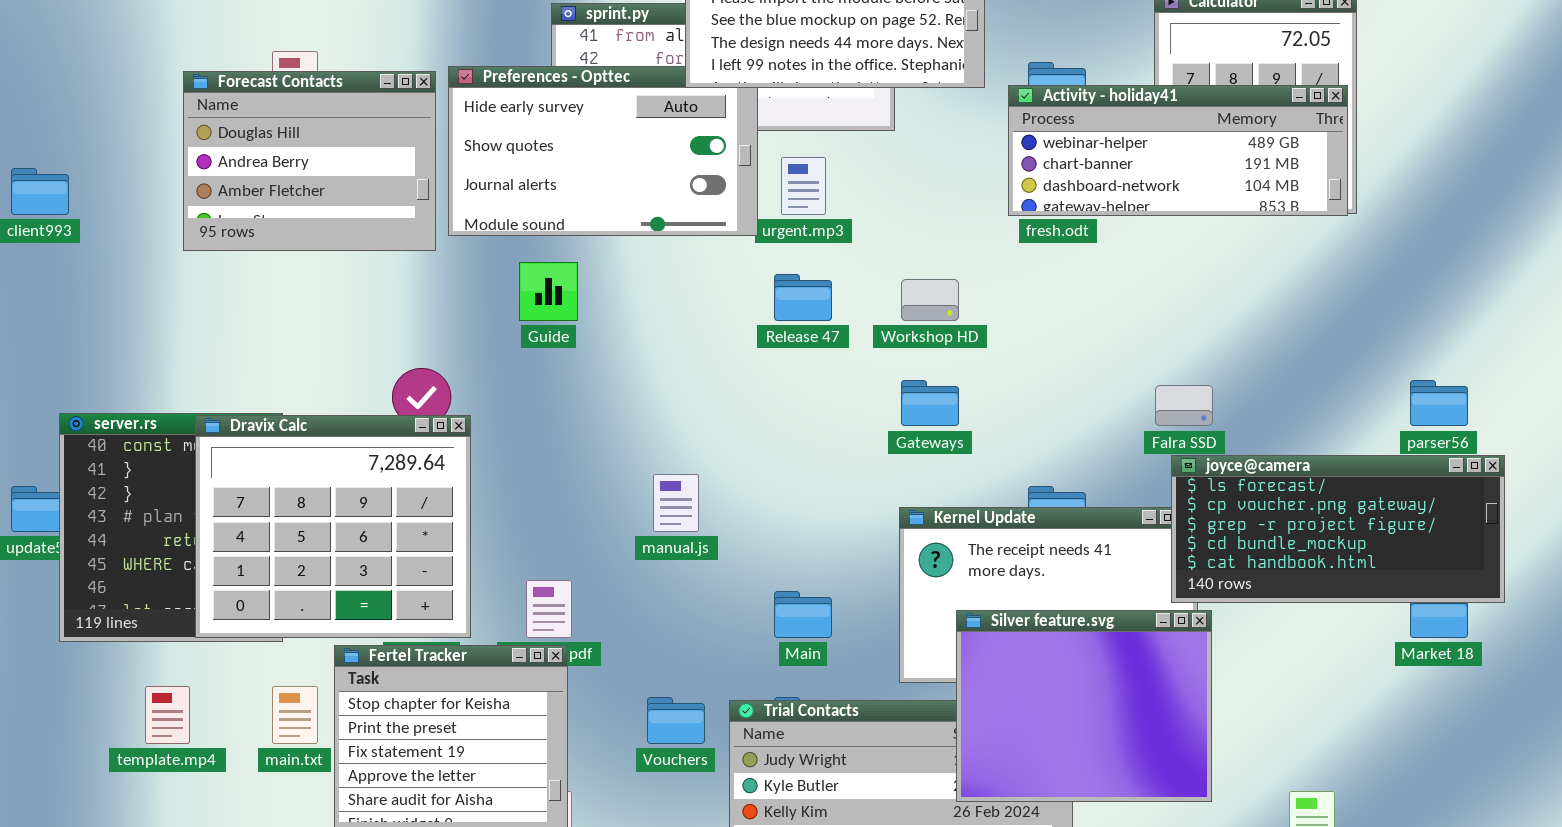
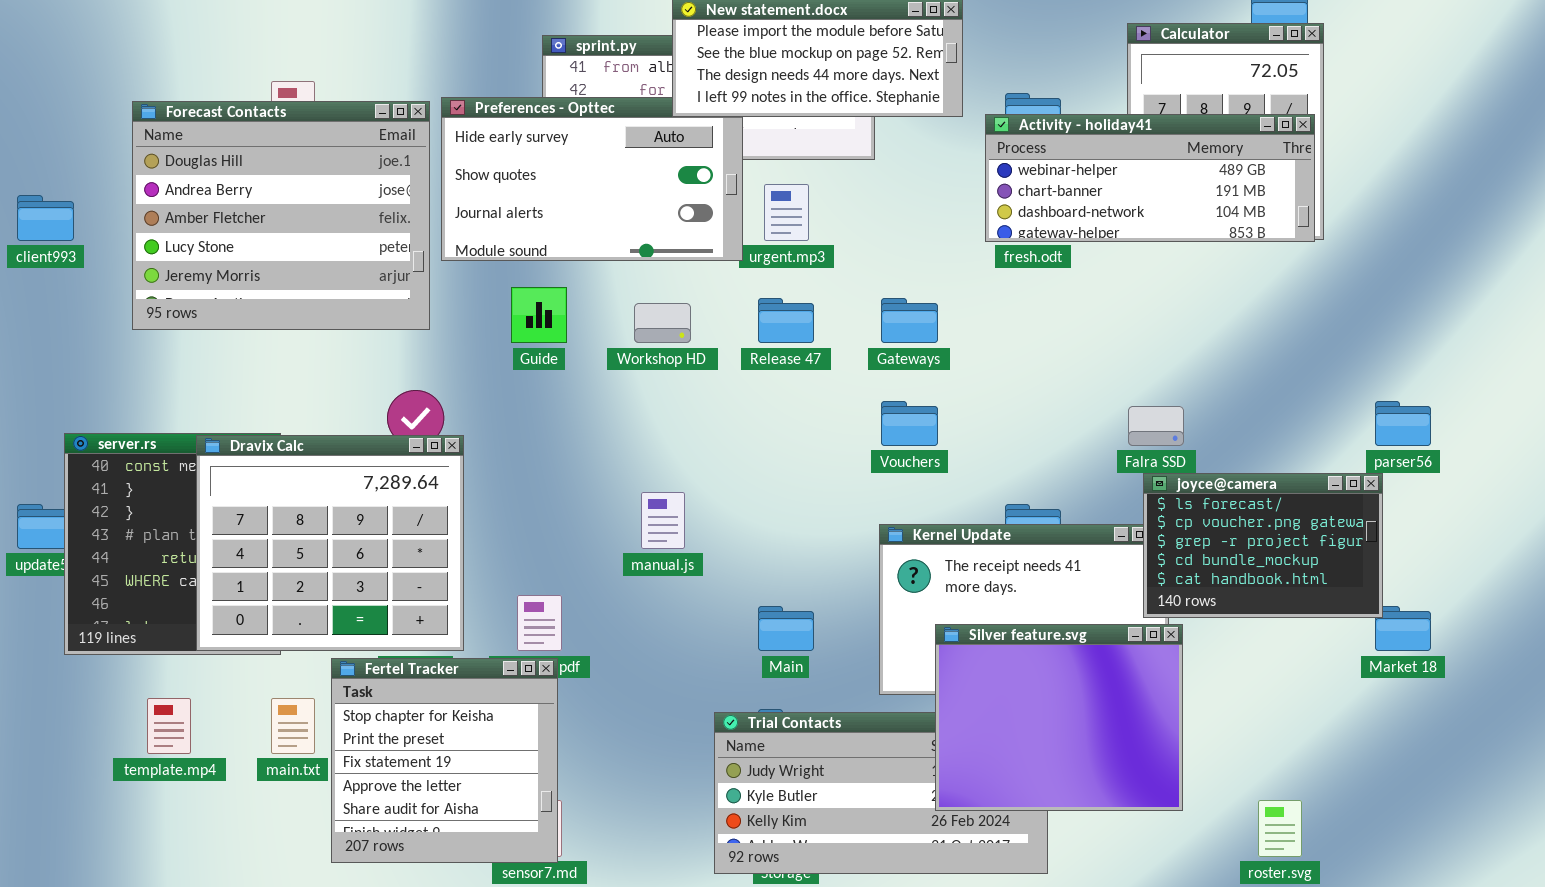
Forecast Contacts: [183,71,436,251] -> [132,101,430,330], resized
Workshop HD: [901,279,959,321] -> [634,303,691,343], moved
Gateways: [901,380,959,426] -> [881,298,938,343], moved
joyce@camera: [1171,455,1505,603] -> [1143,473,1383,618], resized
Vouchers: [647,697,705,744] -> [881,401,938,446], moved

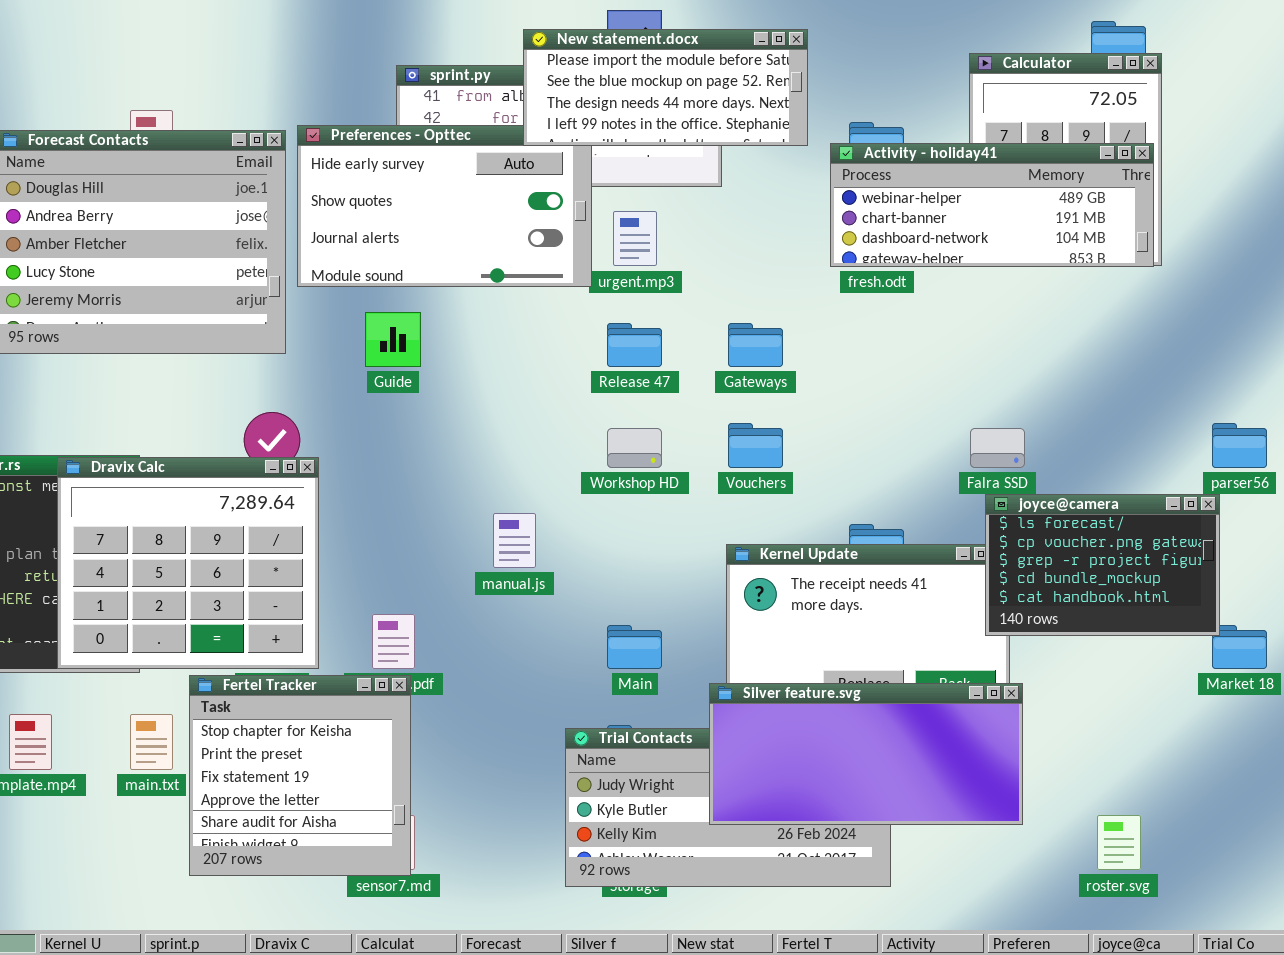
Workshop HD: [634,303,691,343] -> [607,428,662,468], moved
Silver feature.svg: [935,624,1183,811] -> [709,683,1023,825], resized

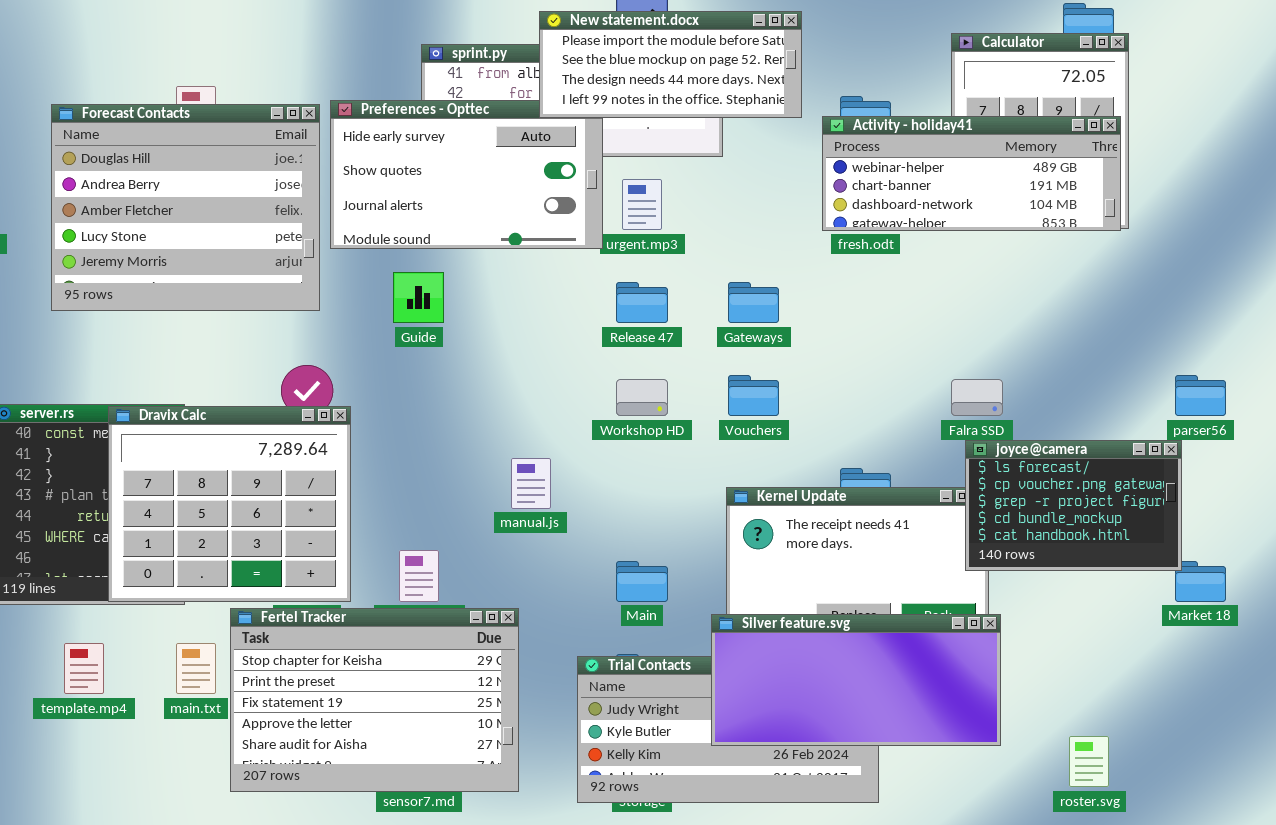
Fertel Tracker: [189,675,411,876] -> [230,608,519,792], resized

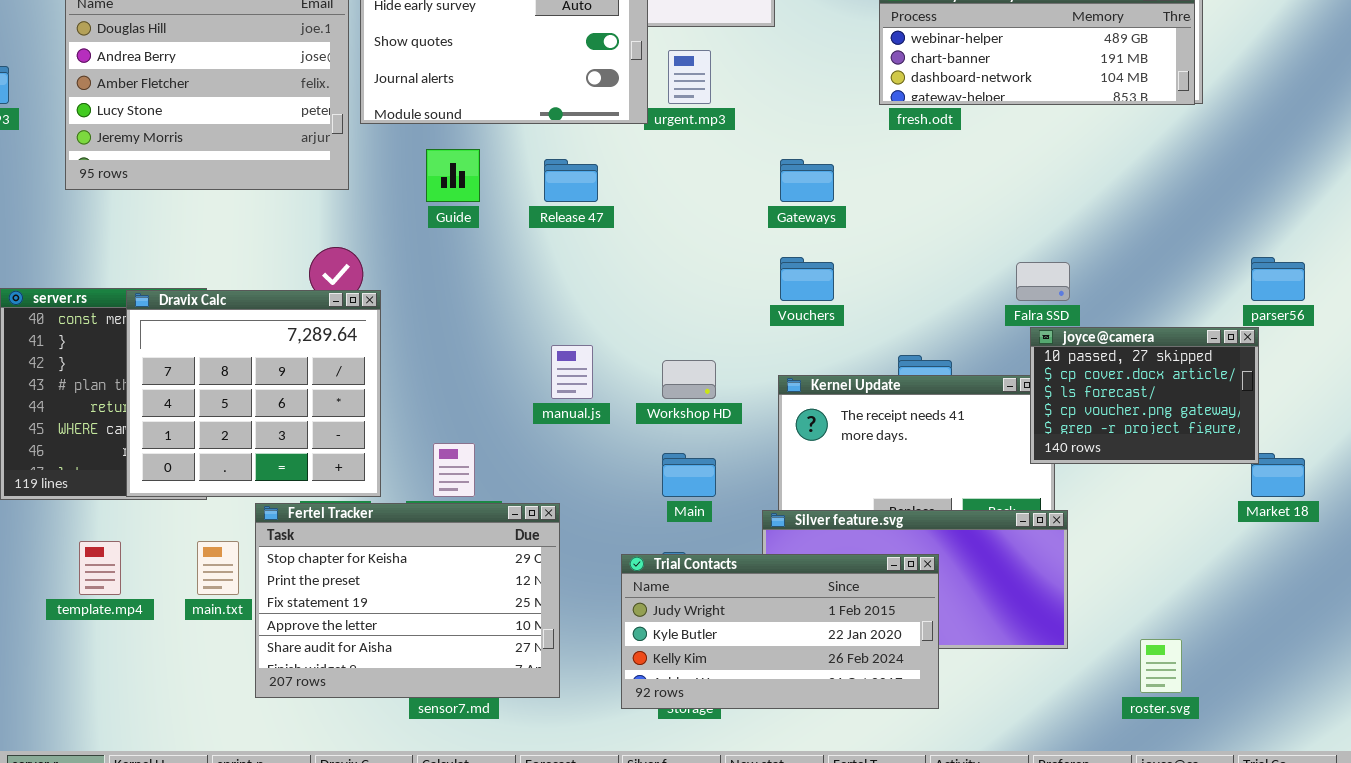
Release 47: [616,282,668,323] -> [544,159,598,202], moved
Workshop HD: [616,379,668,416] -> [662,360,716,399], moved
joyce@camera: [965,440,1182,571] -> [1030,327,1259,464], scrolled up 2 rows
Trial Contacts: [577,656,879,803] -> [621,554,939,709], raised

